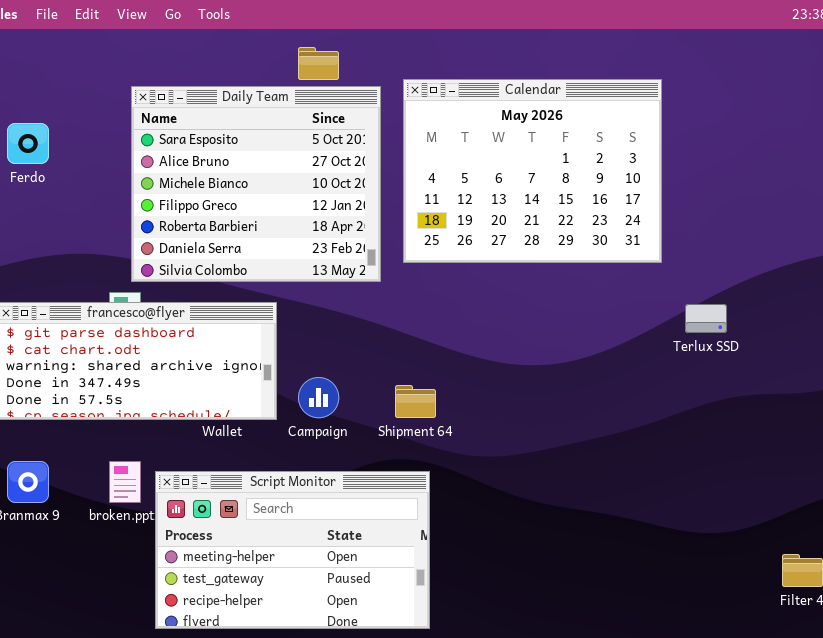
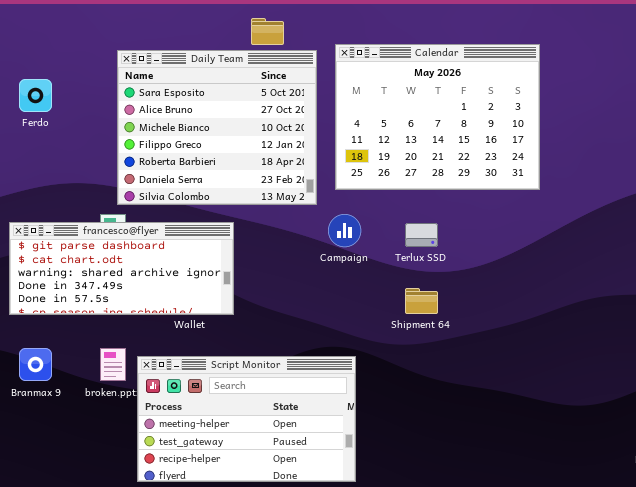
Terlux SSD: [685,304,727,333] -> [405,223,438,247], moved
Campaign: [298,377,339,418] -> [328,214,361,247], moved
Shipment 64: [395,385,436,418] -> [405,288,438,314], moved

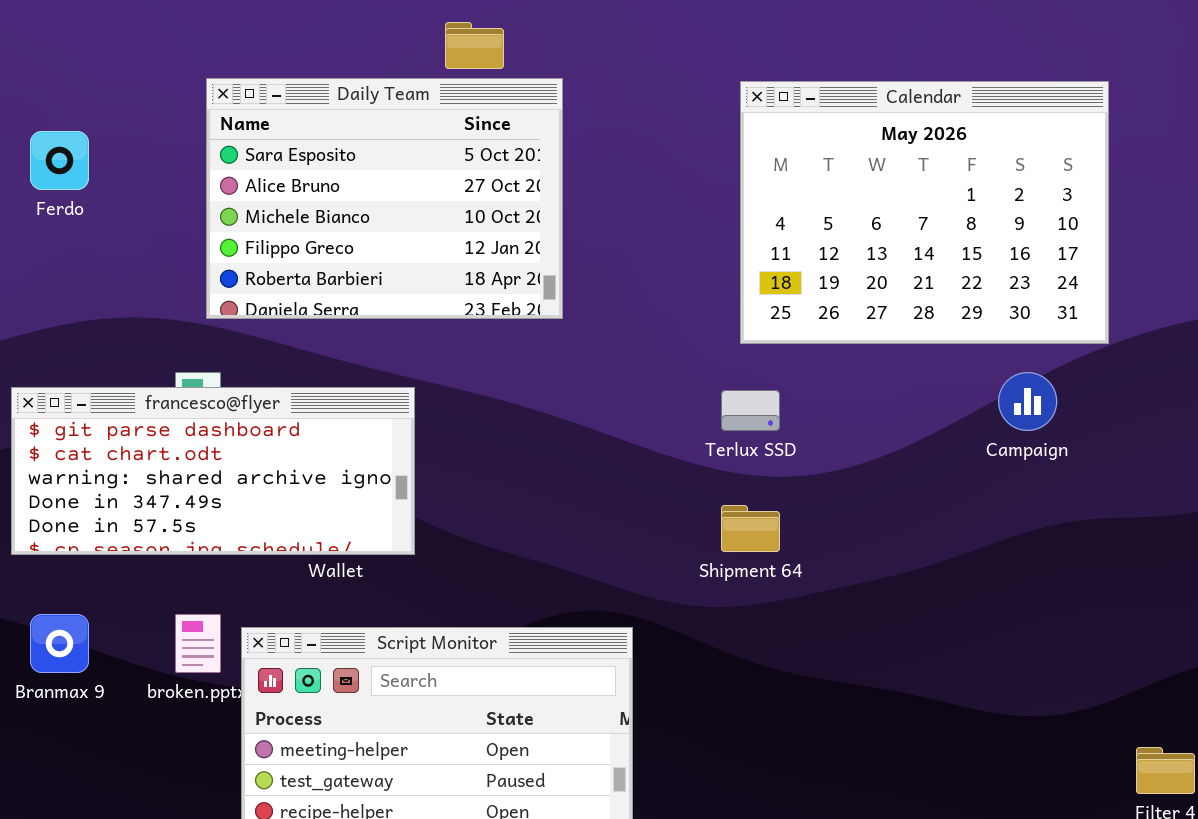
Calendar: [335,44,540,190] -> [740,81,1109,344], moved
Daily Team: [117,50,317,205] -> [206,78,563,319], resized
Campaign: [328,214,361,247] -> [998,372,1057,431], moved

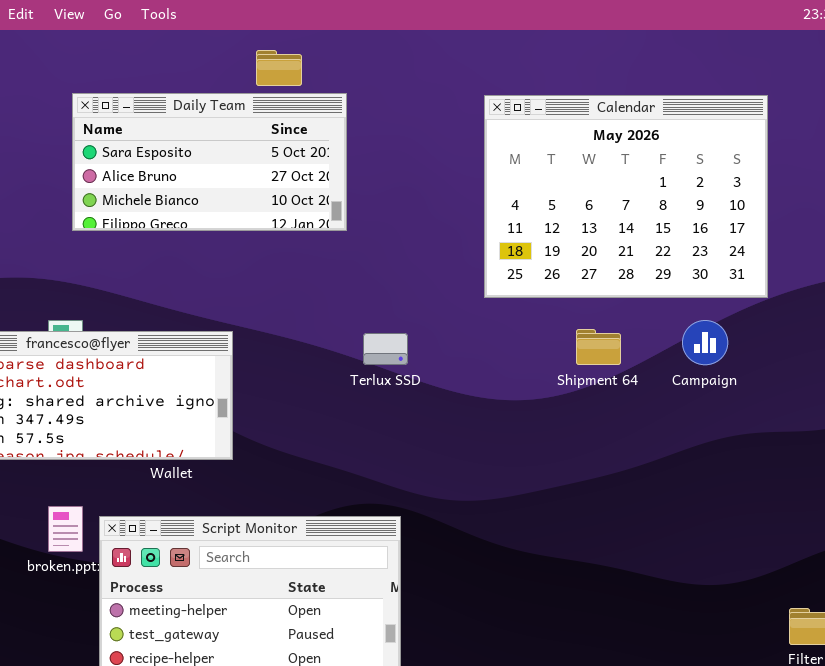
Daily Team: [206,78,563,319] -> [72,93,347,231], resized
Terlux SSD: [721,390,780,431] -> [363,333,408,365], moved
Shipment 64: [721,505,780,552] -> [576,329,621,365], moved

